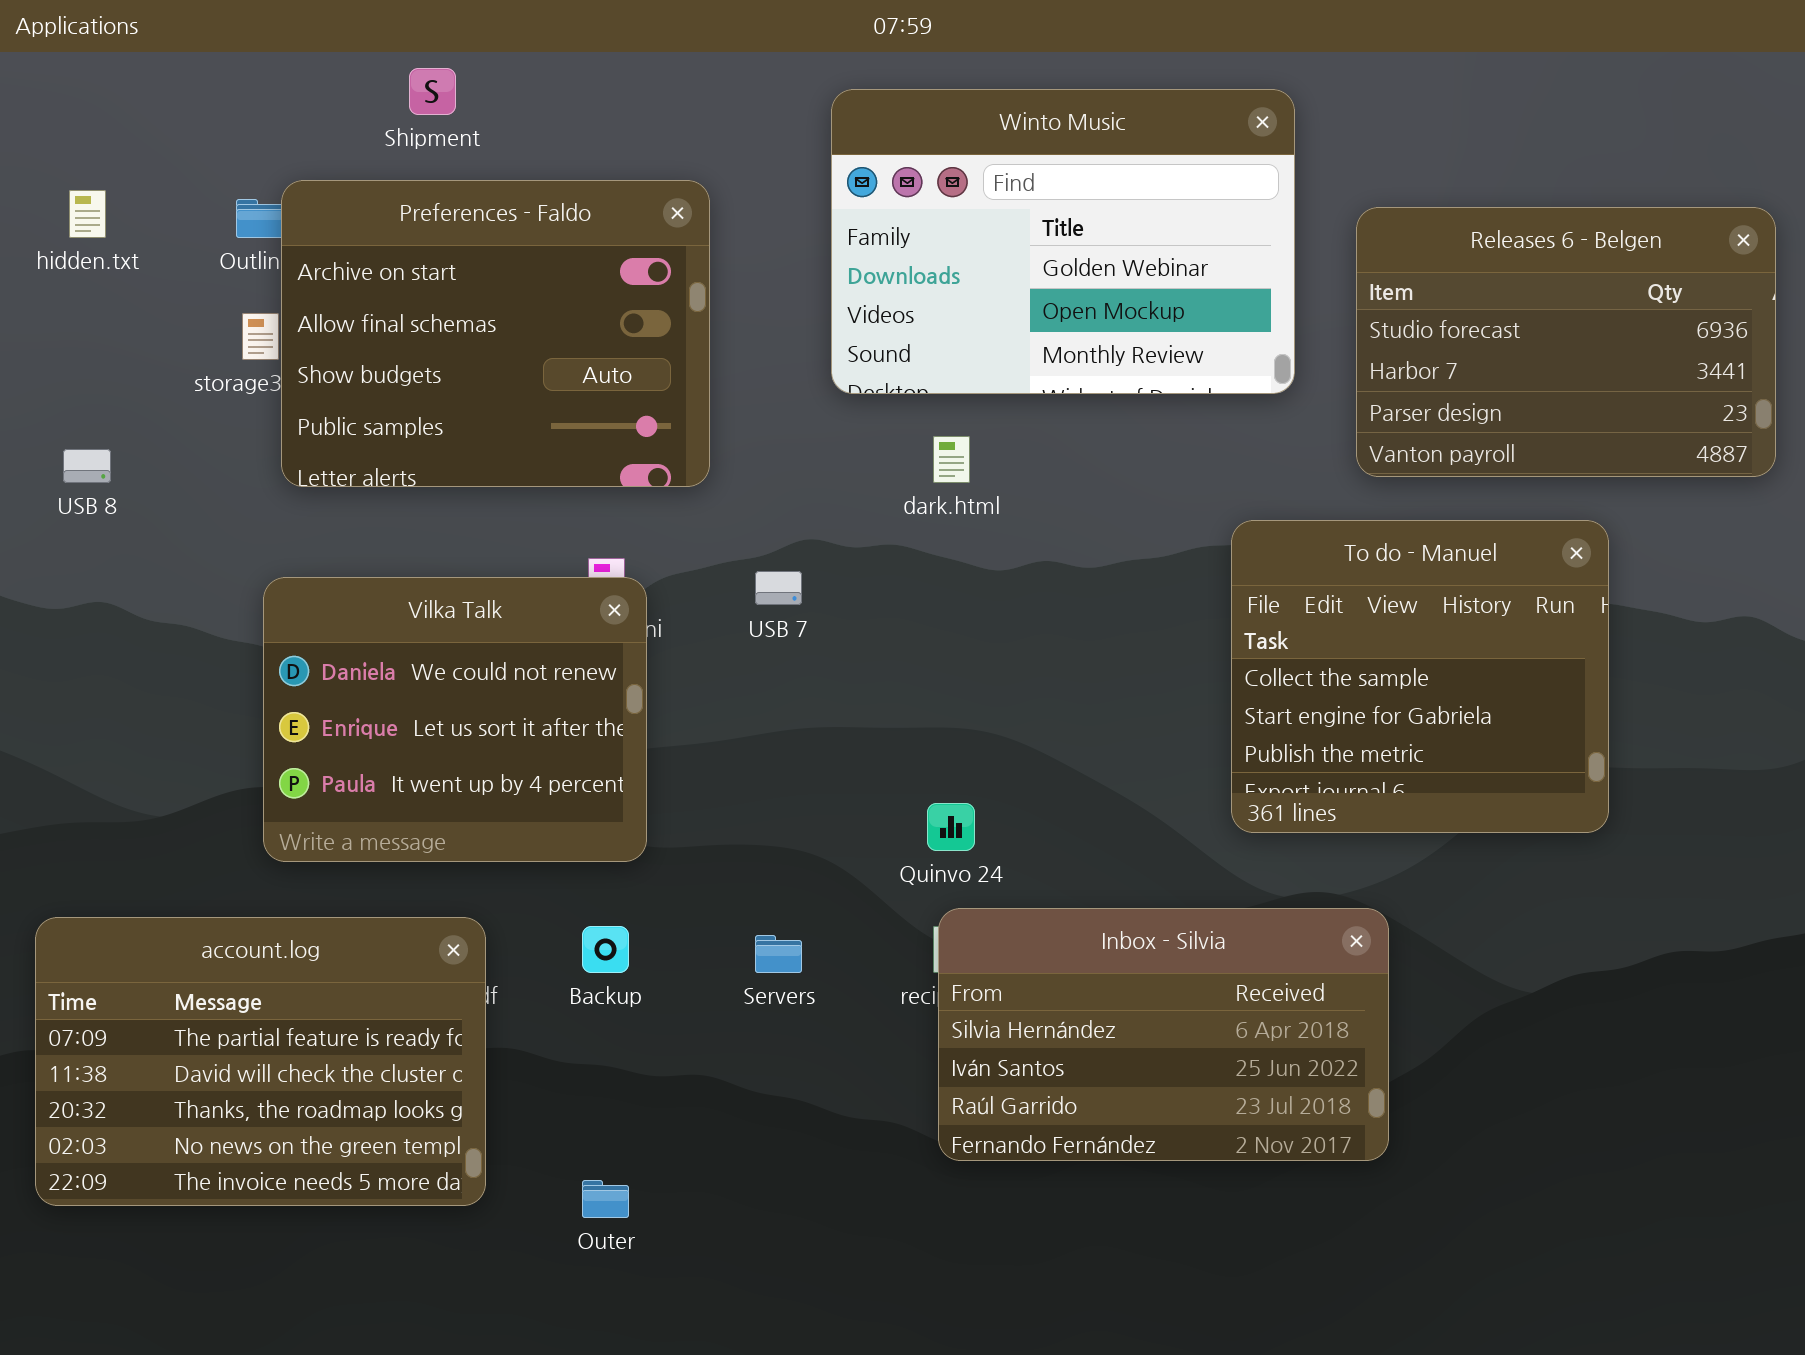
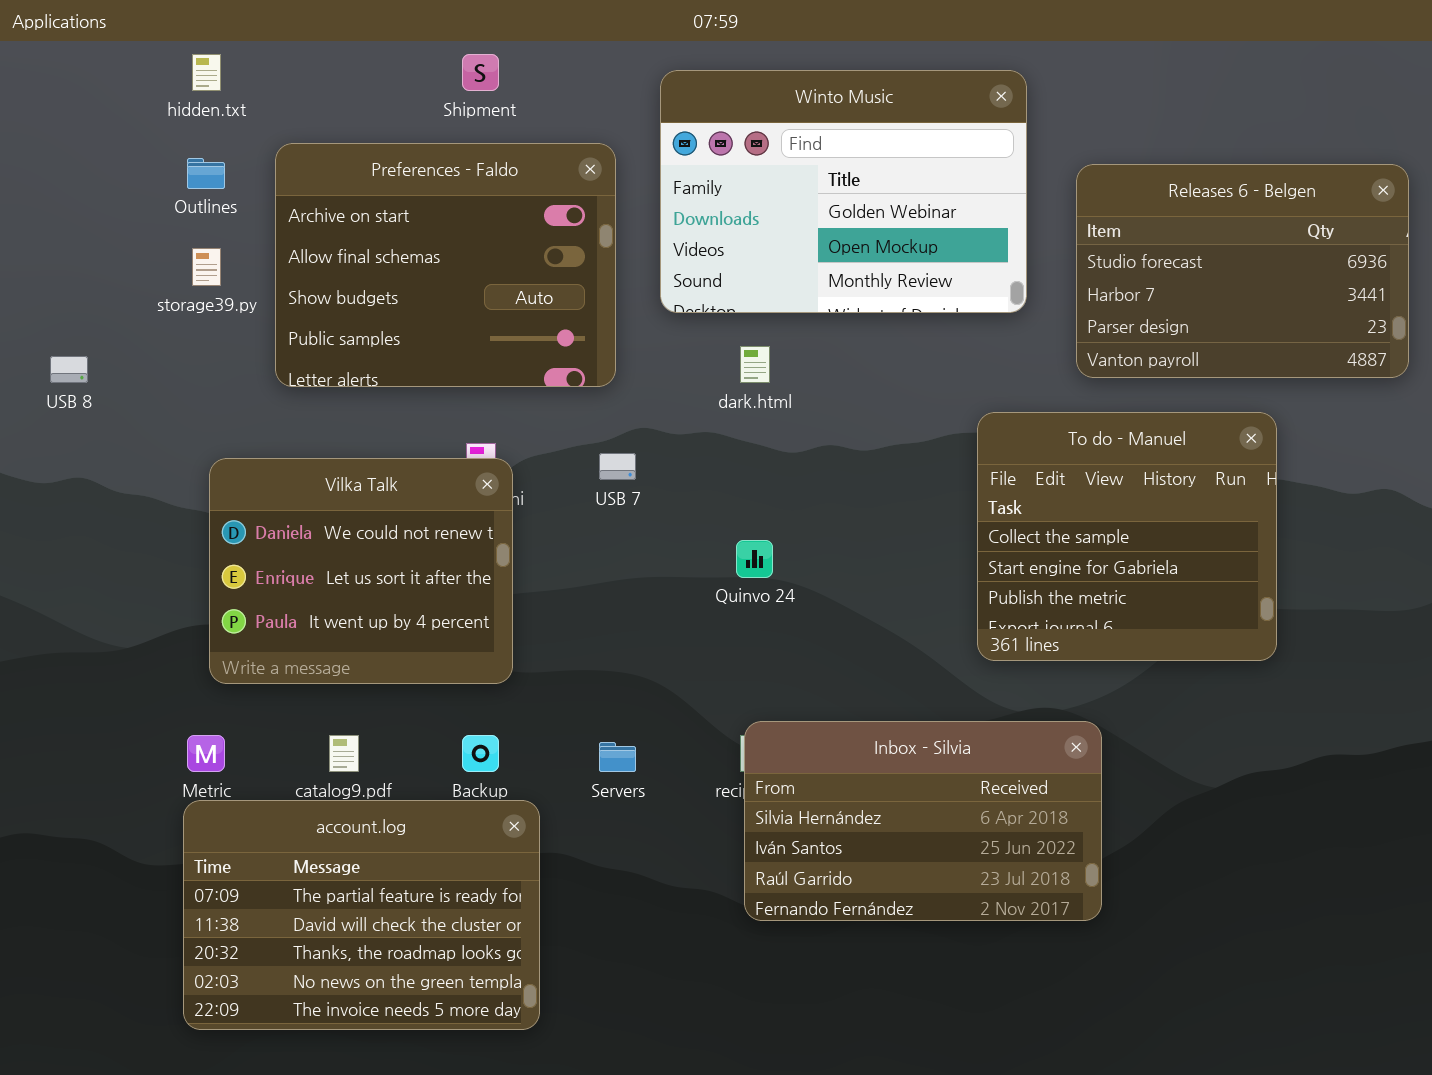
Shipment: [409,68,456,115] -> [462,54,499,91], moved
Preferences - Faldo: [281,180,710,487] -> [275,143,616,387], moved
hidden.txt: [69,190,106,238] -> [192,54,221,91], moved
Quinvo 24: [927,803,975,851] -> [736,540,773,578], moved
account.log: [35,917,486,1206] -> [183,800,540,1030], moved

